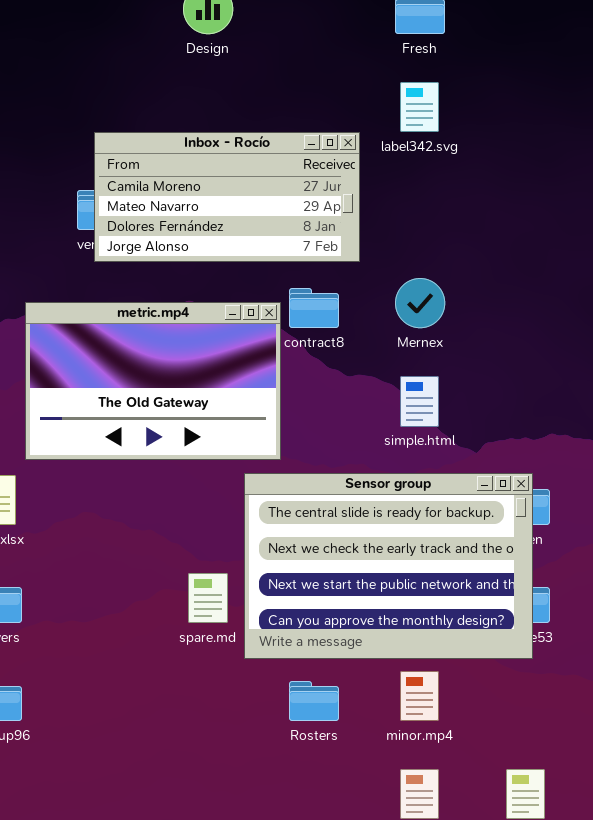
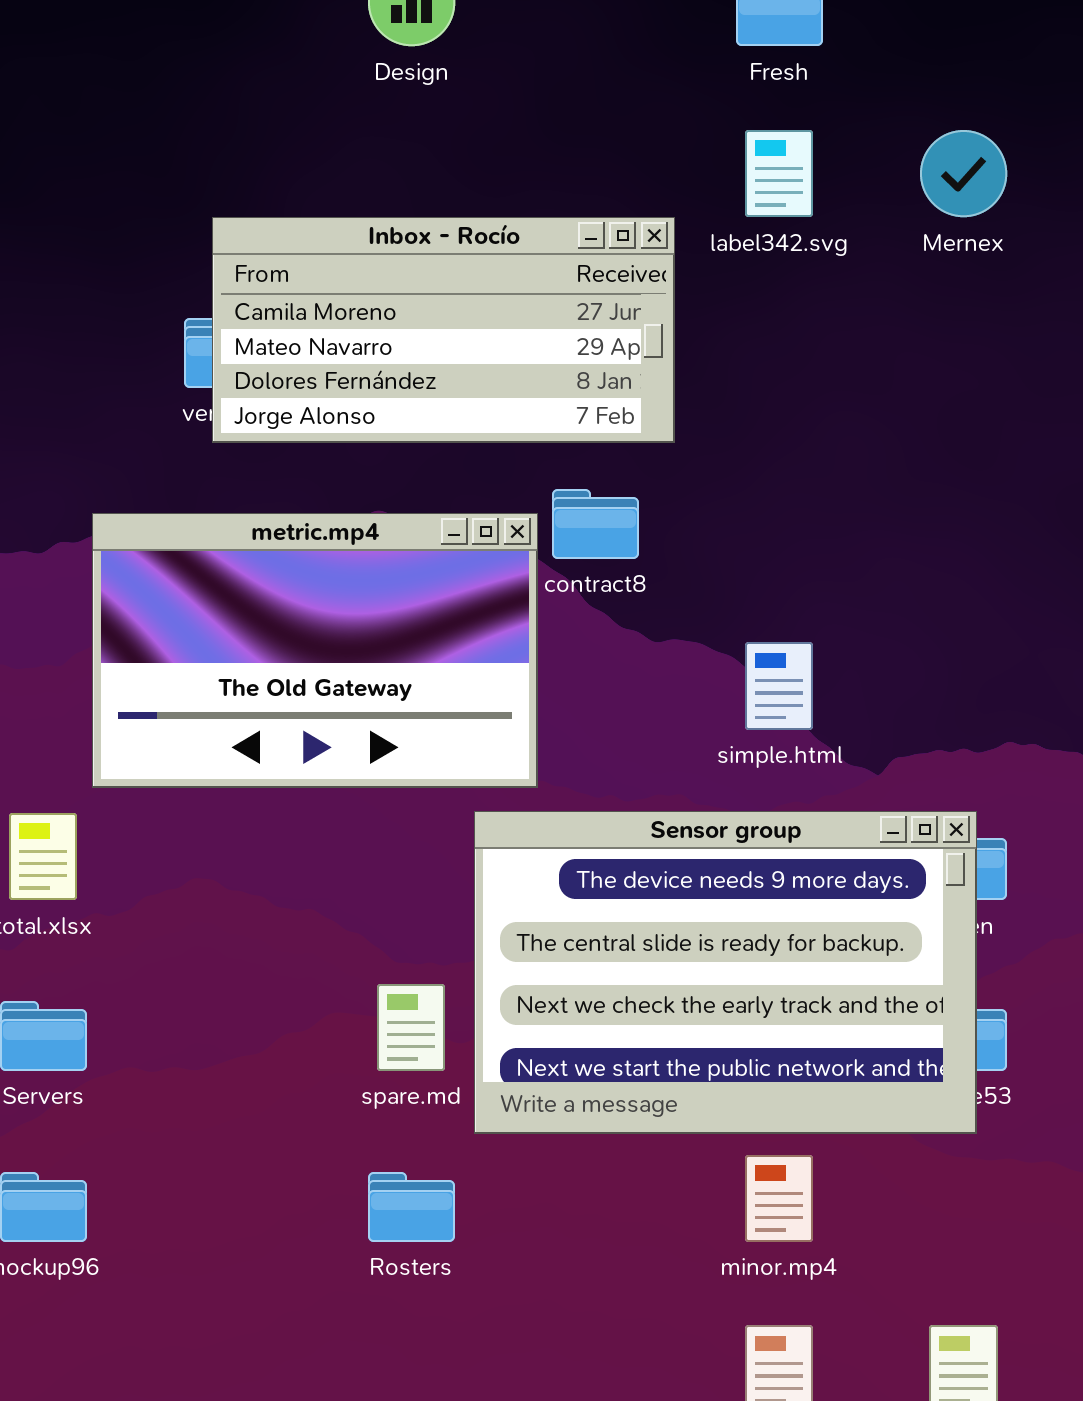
Mernex: [395,278,445,328] -> [920,130,1007,217], moved
Sensor group: [244,473,533,659] -> [474,811,977,1134], scrolled up 1 row
Rosters: [289,681,339,721] -> [368,1172,455,1242], moved

